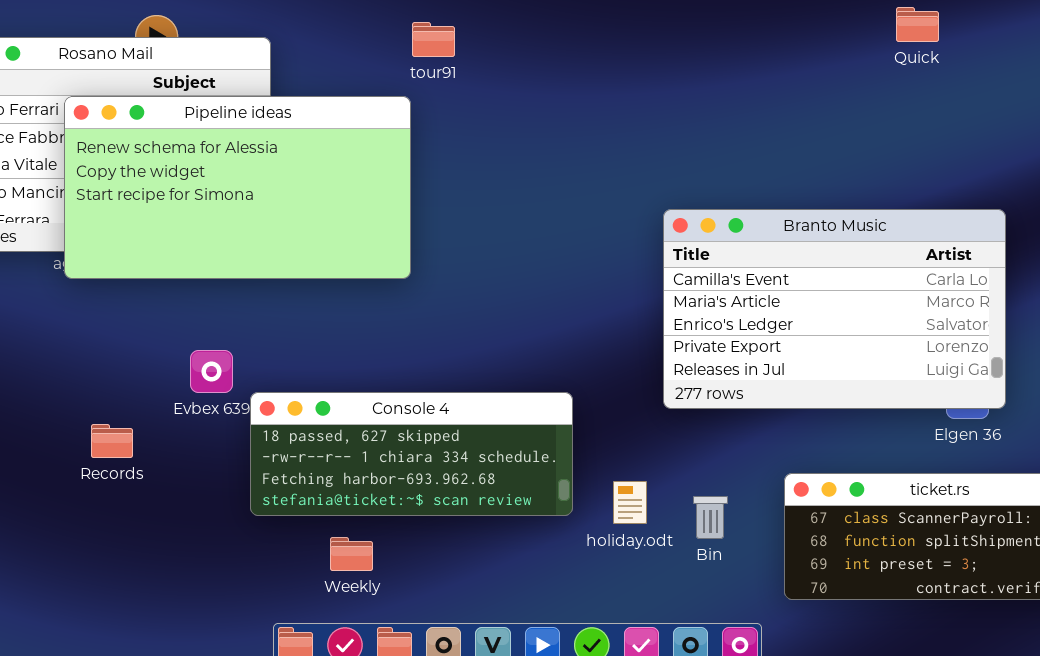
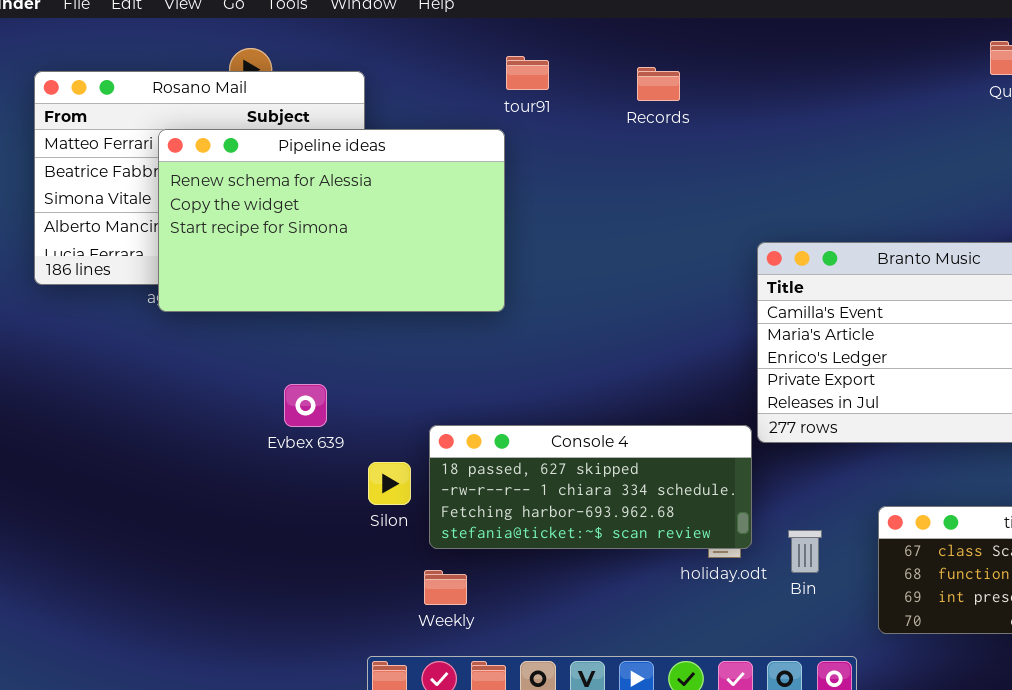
Console 4: [250,392,573,516] -> [429,425,752,549], moved
Records: [91,424,133,458] -> [637,67,680,101], moved

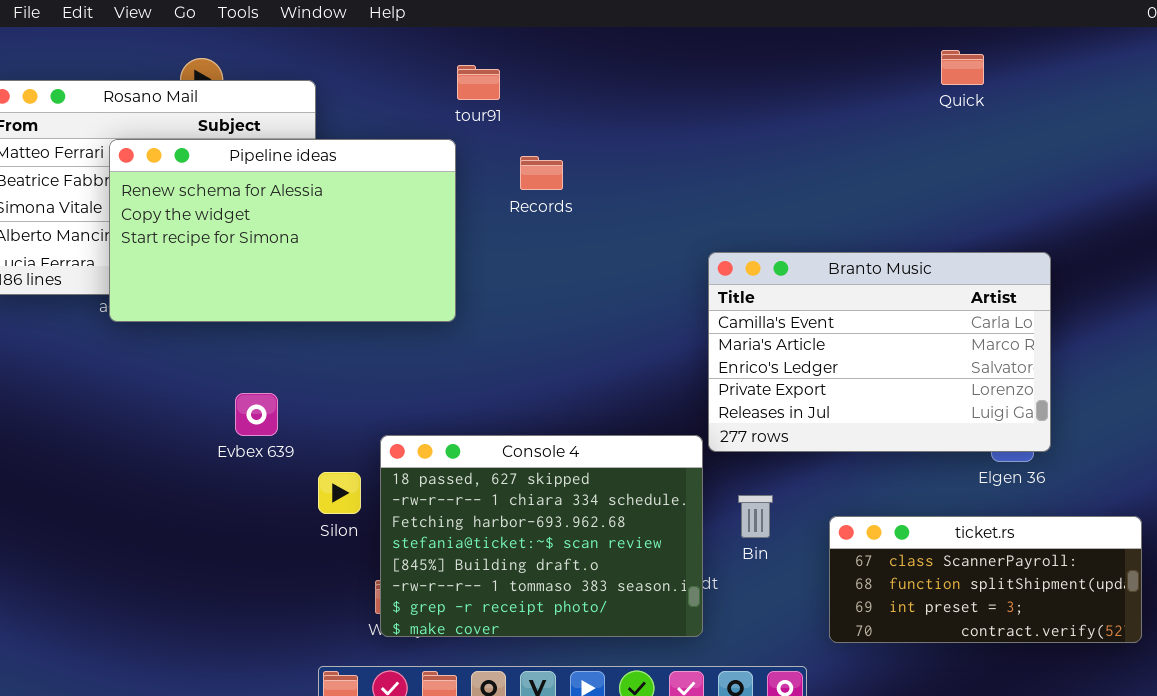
Records: [637,67,680,101] -> [520,156,563,190], moved
Console 4: [429,425,752,549] -> [380,435,703,637], resized
Bin: [788,530,822,573] -> [738,495,773,538], moved

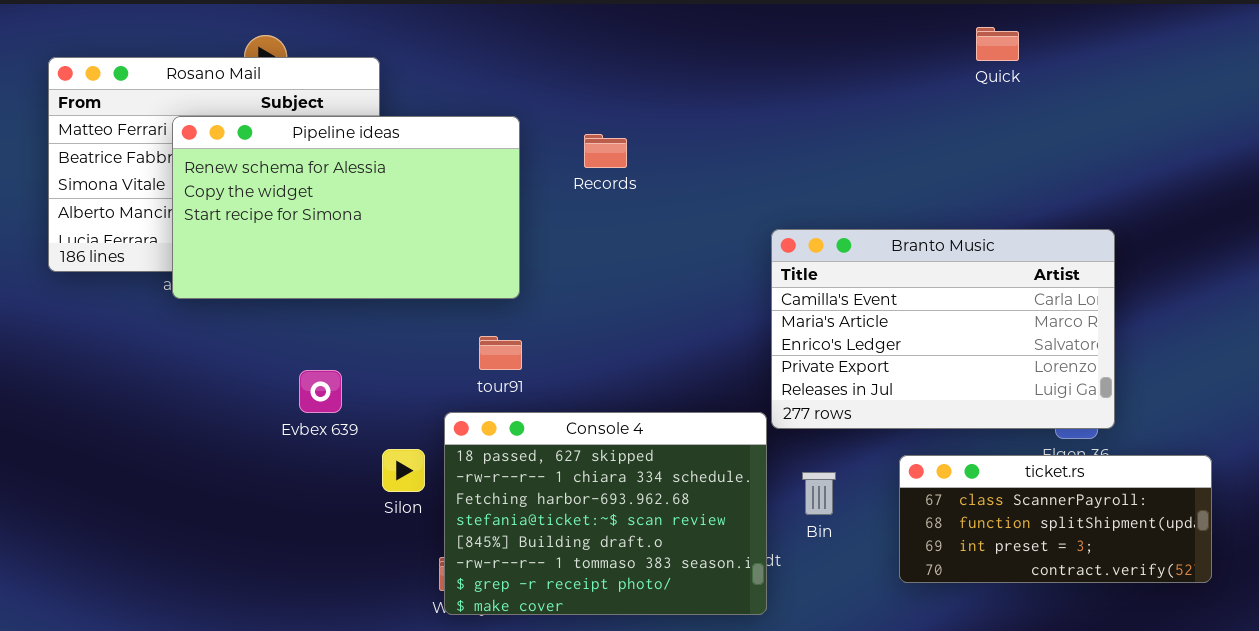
Quick: [941,50,984,85] -> [976,27,1019,61], moved
tour91: [457,65,500,100] -> [479,336,522,370], moved
ticket.rs: [829,516,1142,643] -> [899,455,1212,583], moved

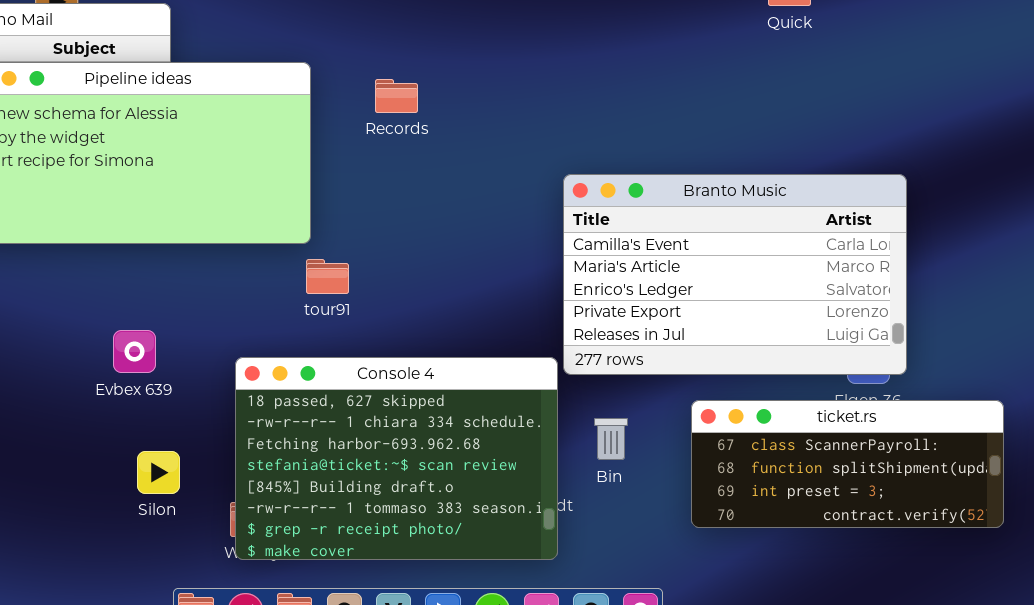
tour91: [479,336,522,370] -> [306,259,349,294], moved
Evbex 639: [299,370,342,413] -> [113,330,156,373], moved
Silon: [382,449,425,492] -> [137,451,180,494], moved

